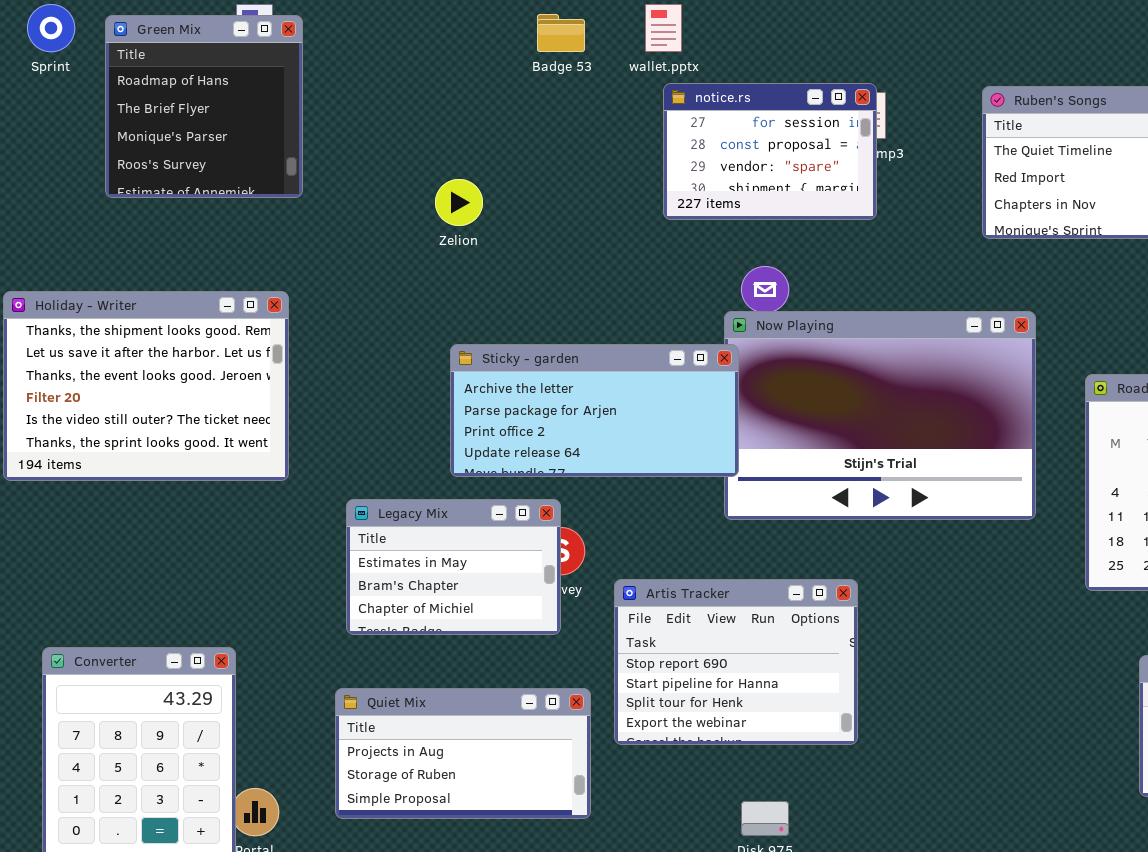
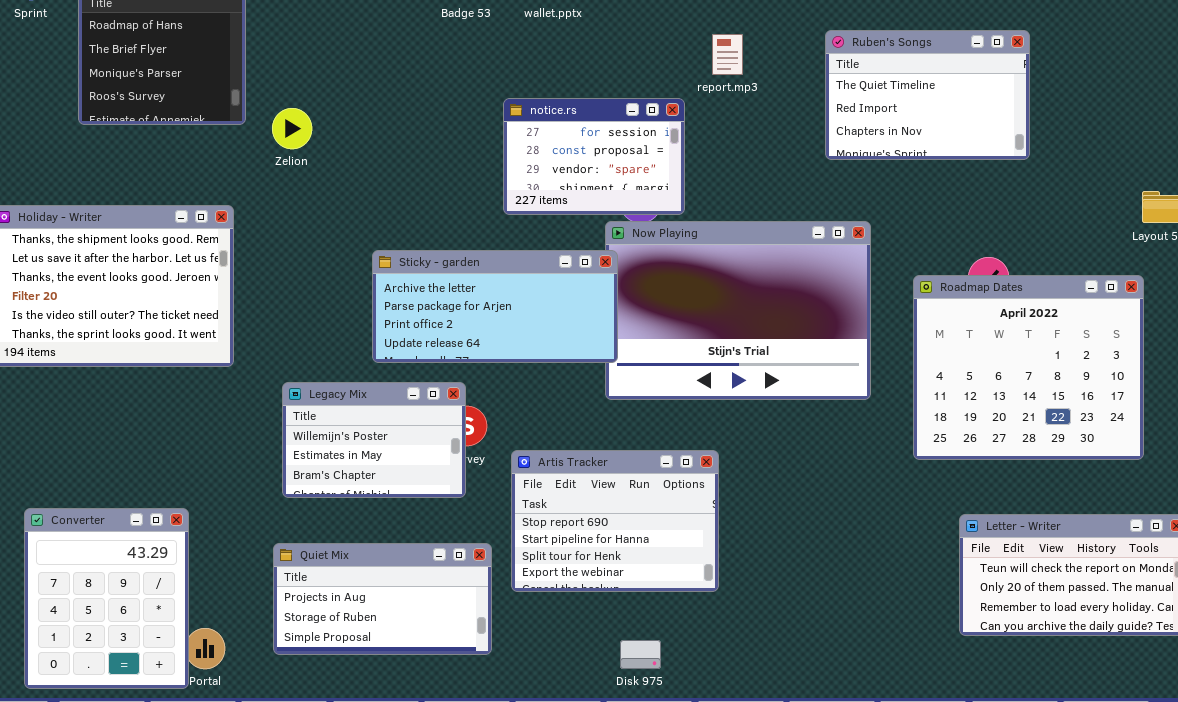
notice.rs: [663,83,877,220] -> [503,98,685,215], moved
Zelion: [435,179,483,226] -> [272,108,312,149], moved
Legacy Mix: [346,499,561,635] -> [282,382,466,498], scrolled up 1 row

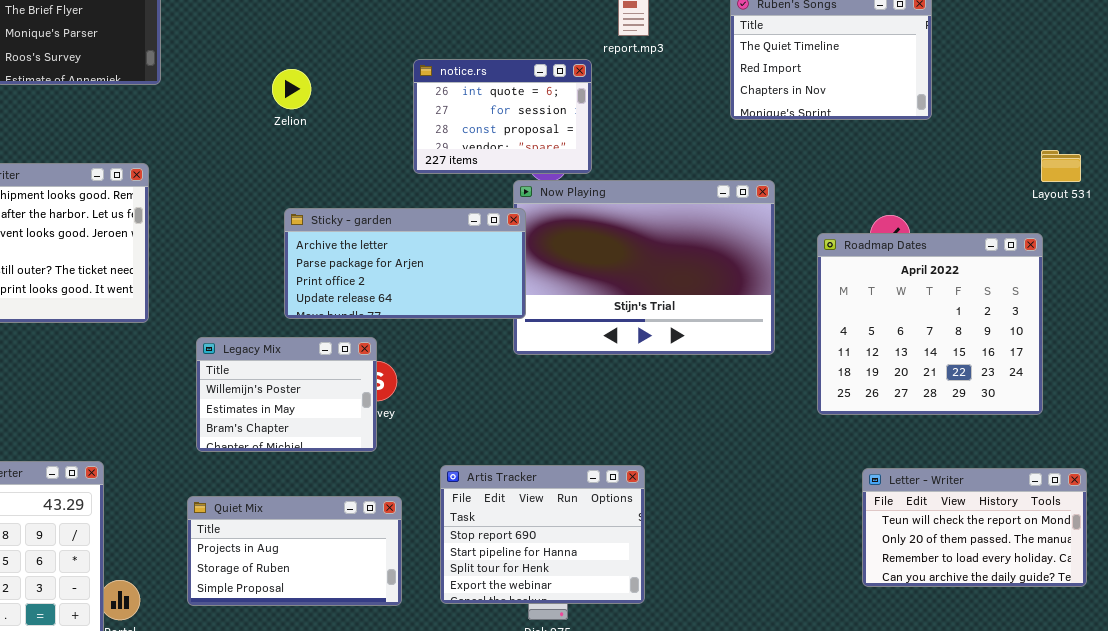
notice.rs: [503,98,685,215] -> [413,59,592,174], scrolled up 1 row
Zelion: [272,108,312,149] -> [272,69,311,109], moved
Artis Tracker: [511,450,719,592] -> [440,465,645,604], moved

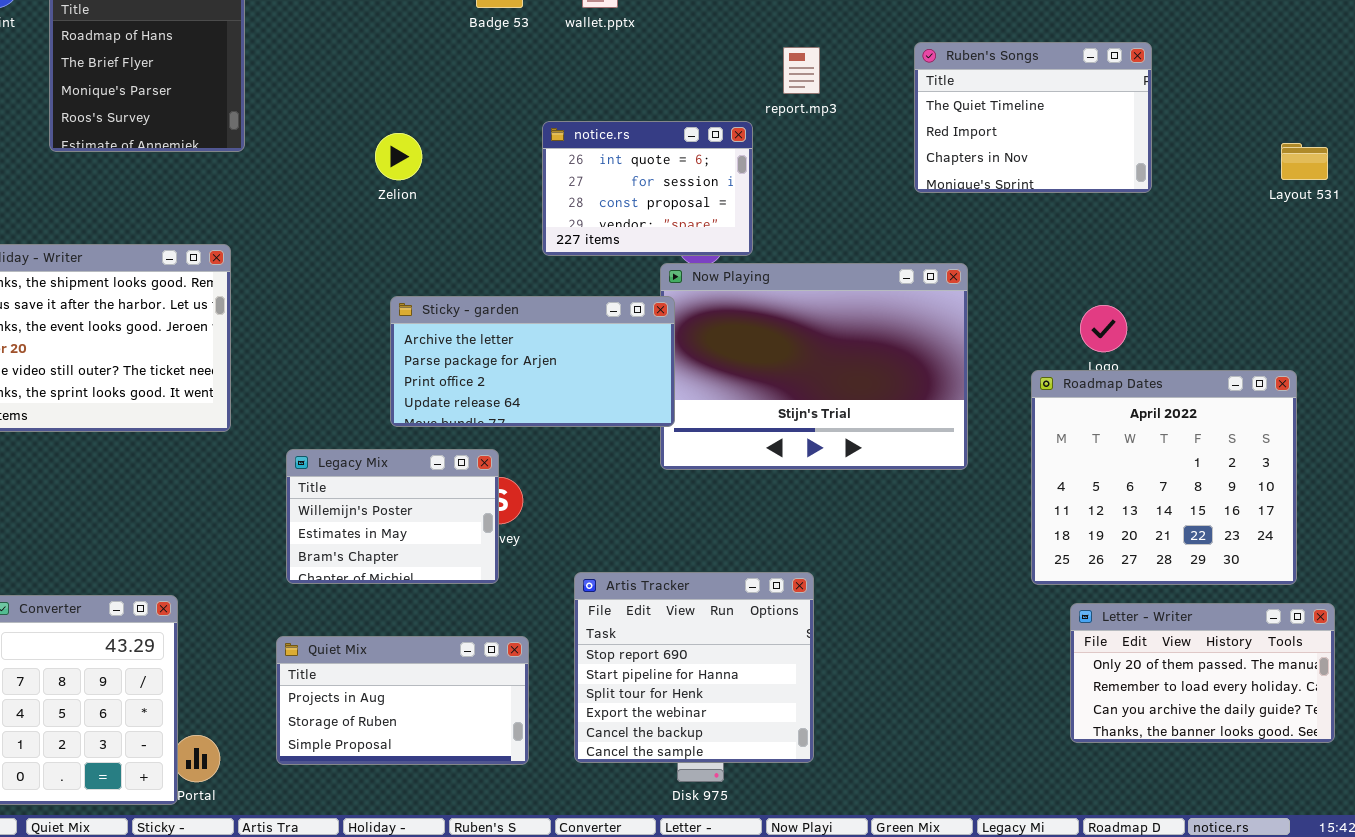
Layout 531: [1041,150,1081,182] -> [1281,143,1328,180], moved
Roadmap Dates: [817,233,1043,415] -> [1031,370,1297,585], moved
Artis Tracker: [440,465,645,604] -> [574,572,814,763], resized
Letter - Writer: [862,468,1087,587] -> [1070,603,1335,743], scrolled down 1 row

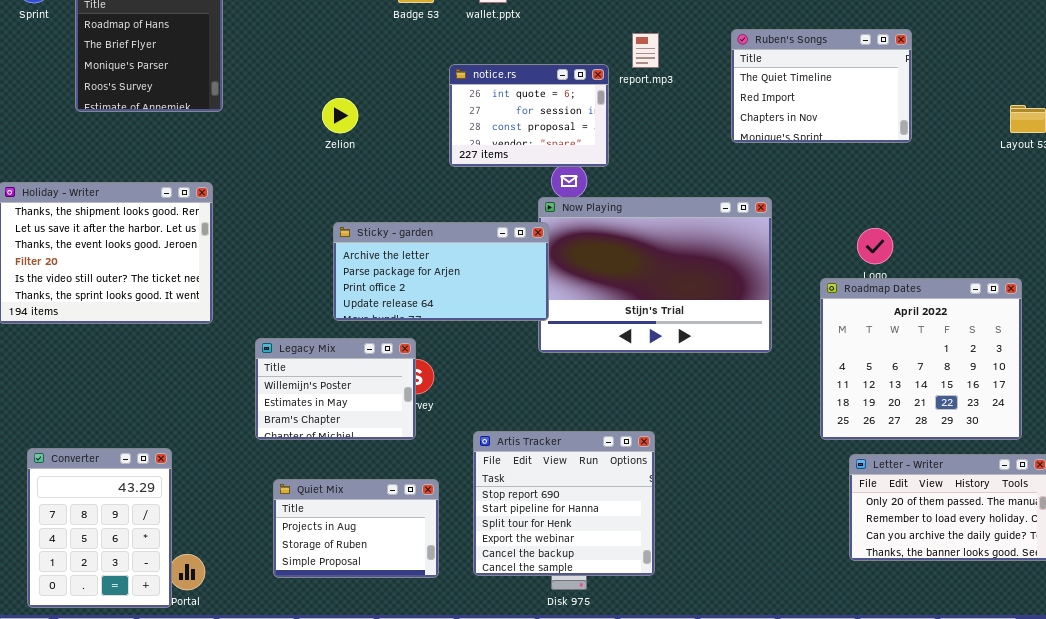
notice.rs: [542,121,753,256] -> [449,64,609,167], moved
Quiet Mix: [276,636,529,765] -> [273,479,439,578], resized

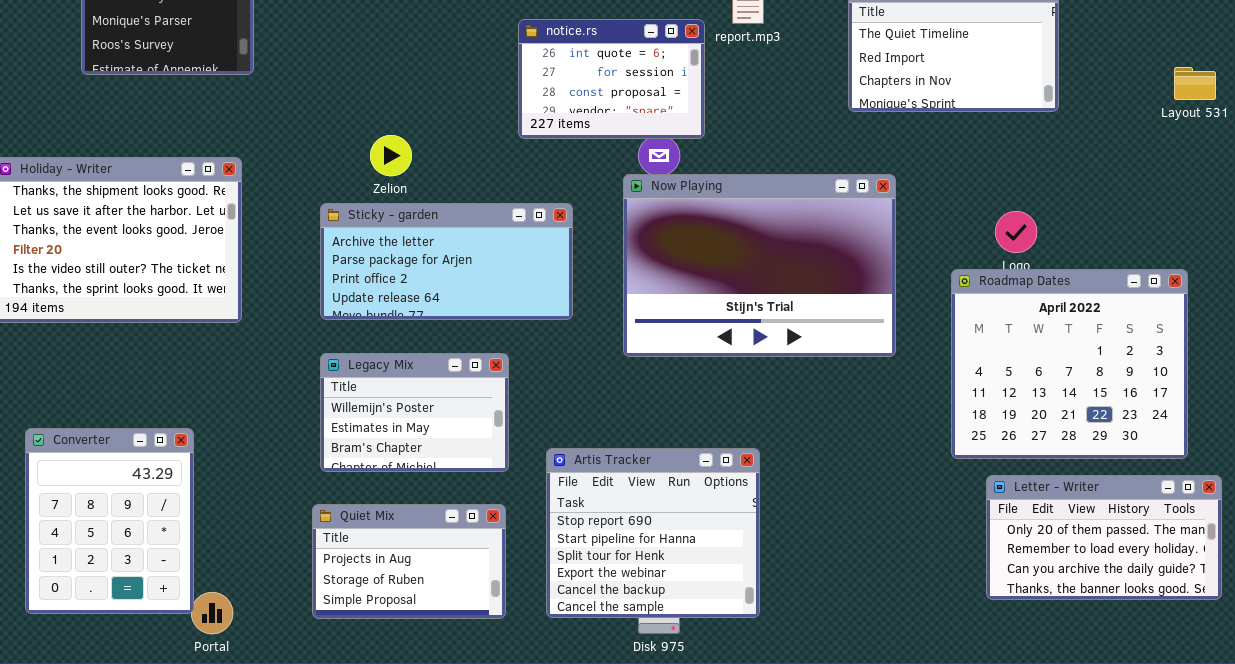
Zelion: [322,98,358,133] -> [370,135,412,176], moved
Sticky - garden: [333,222,549,321] -> [320,203,573,320], moved
Legacy Mix: [255,338,416,440] -> [320,353,509,472], moved
Converter: [27,448,172,608] -> [25,428,194,614], moved

